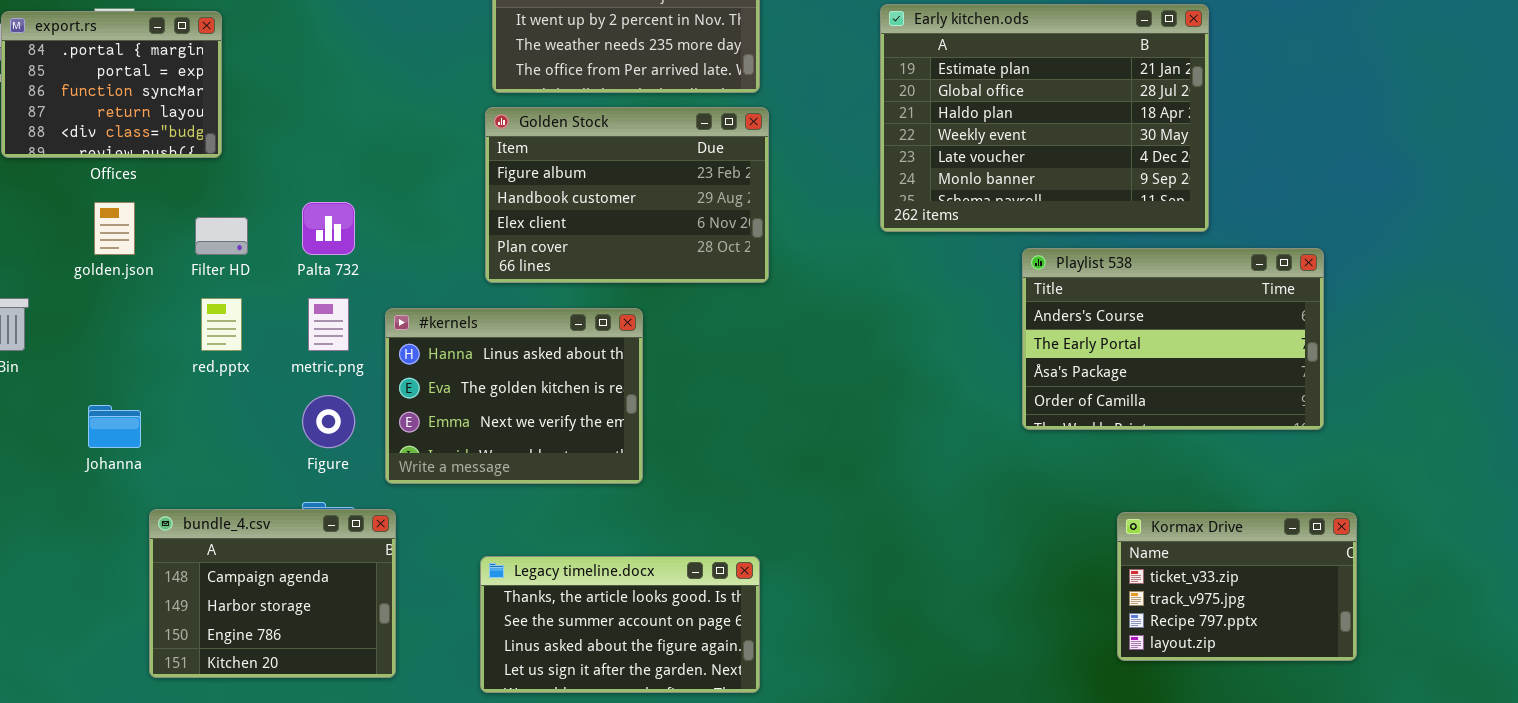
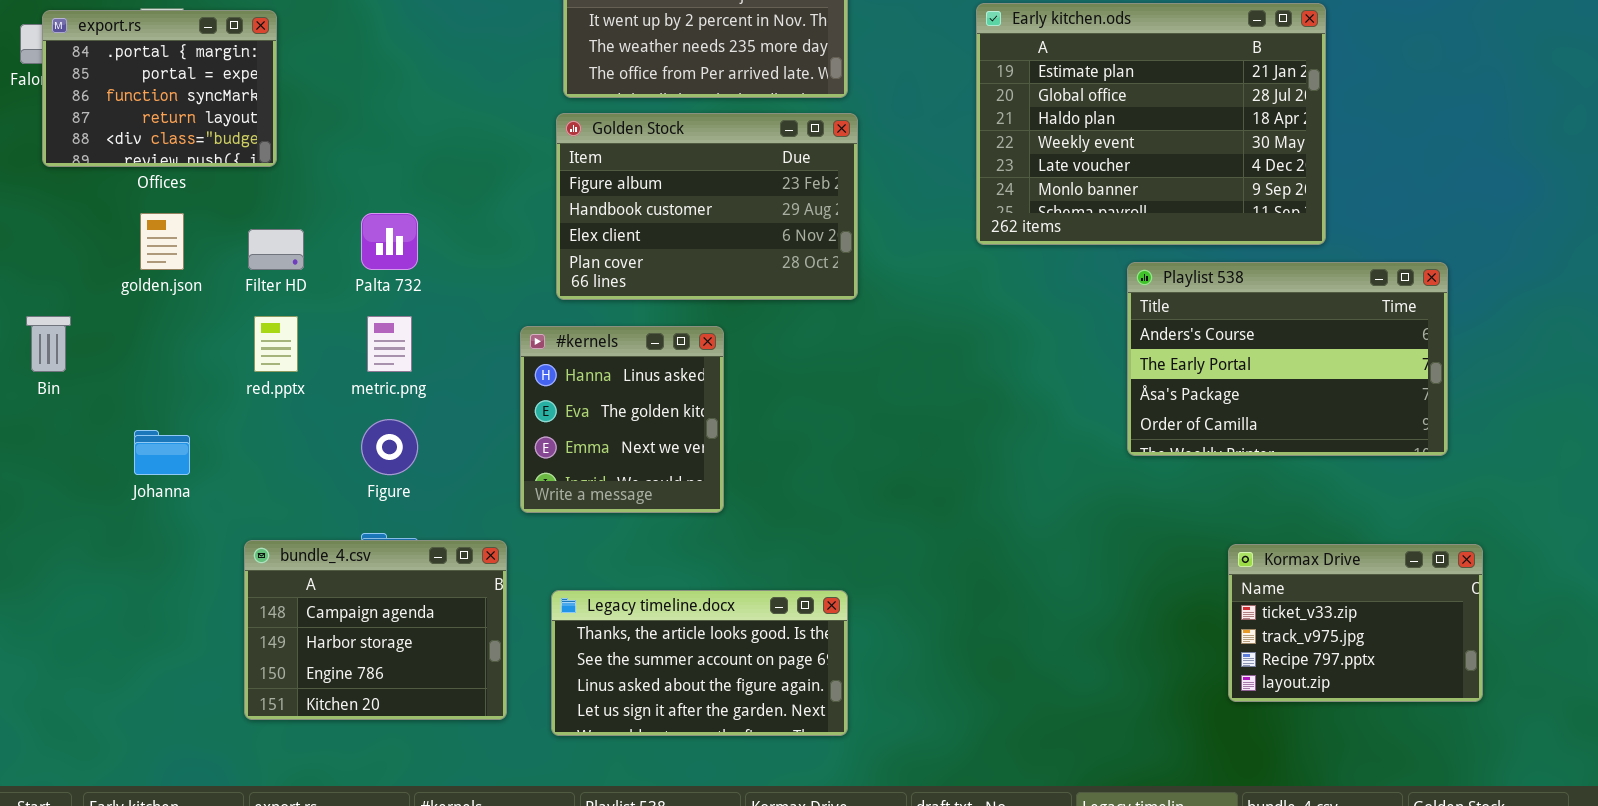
#kernels: [385,308,643,484] -> [520,326,724,513], resized
bundle_4.csv: [149,509,396,678] -> [244,540,507,720], moved

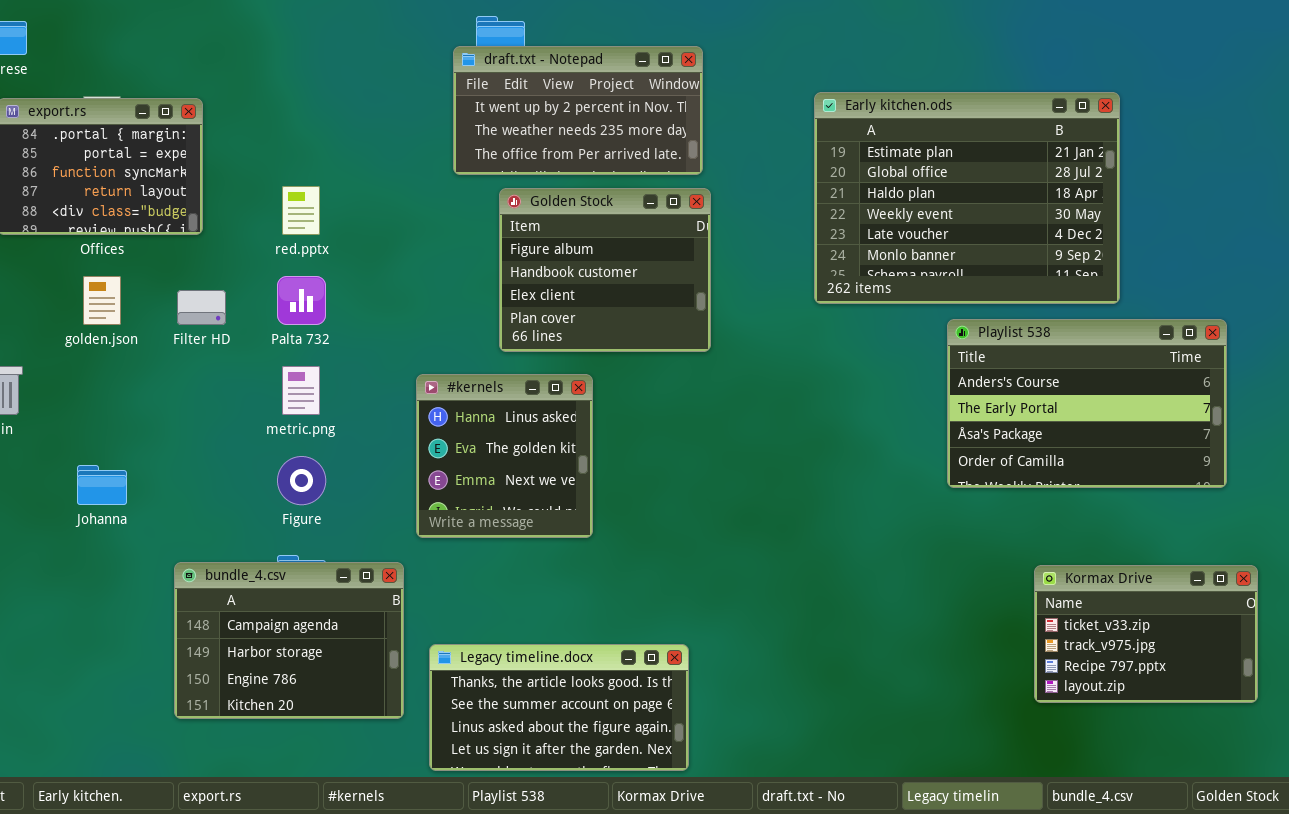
Golden Stock: [556,113,858,300] -> [499,188,711,352], resized
red.pptx: [254,316,298,372] -> [282,186,320,235], moved
Legacy timeline.docx: [551,590,848,736] -> [429,644,689,771], moved

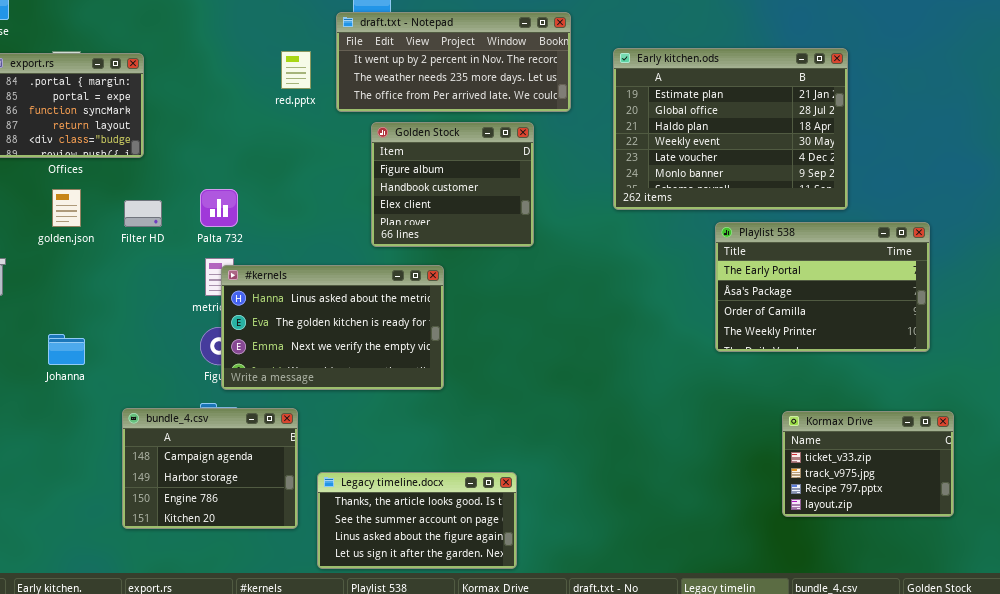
draft.txt - Notepad: [453,46,703,175] -> [336,12,571,112], resized
red.pptx: [282,186,320,235] -> [281,51,311,89], moved
Playlist 538: [947,319,1227,488] -> [715,222,930,352], scrolled down 1 row
#kernels: [416,374,593,538] -> [221,265,444,390], resized

